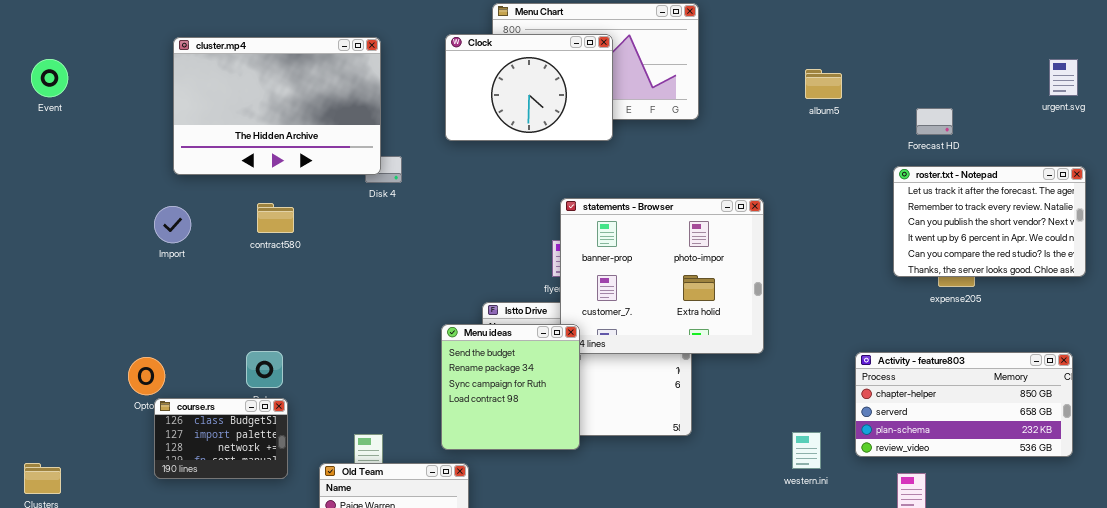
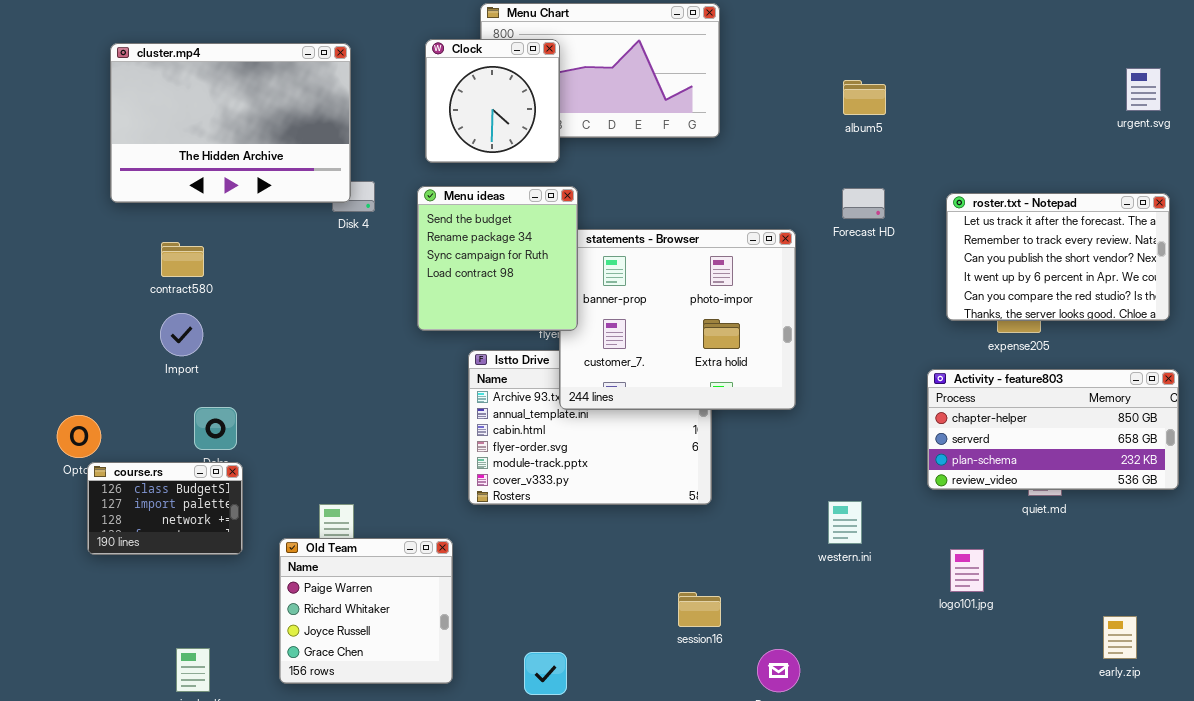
Clock: [445,34,613,141] -> [425,39,560,163], resized
Forecast HD: [916,108,953,135] -> [842,188,885,219], moved
contract580: [257,203,294,233] -> [161,242,204,277], moved
Import: [154,206,191,243] -> [160,313,203,356], moved
Menu ideas: [441,324,580,450] -> [417,186,578,331], moved
Activity - feature803: [855,352,1073,457] -> [927,369,1179,490], moved

